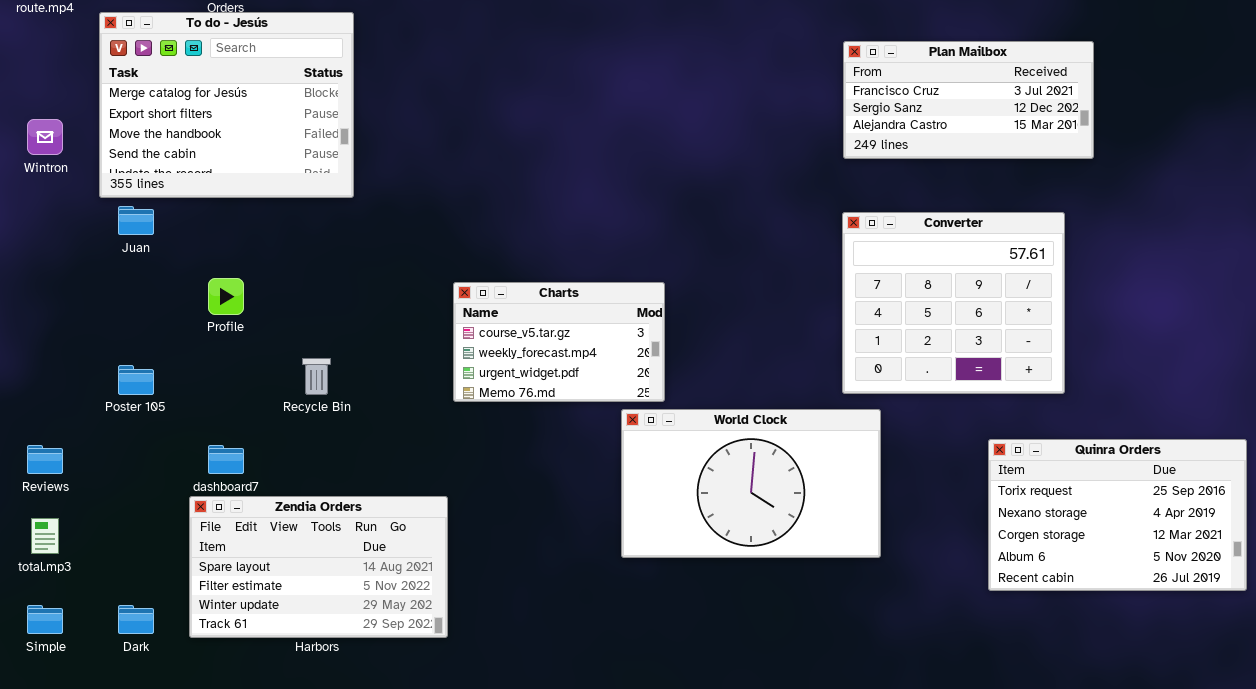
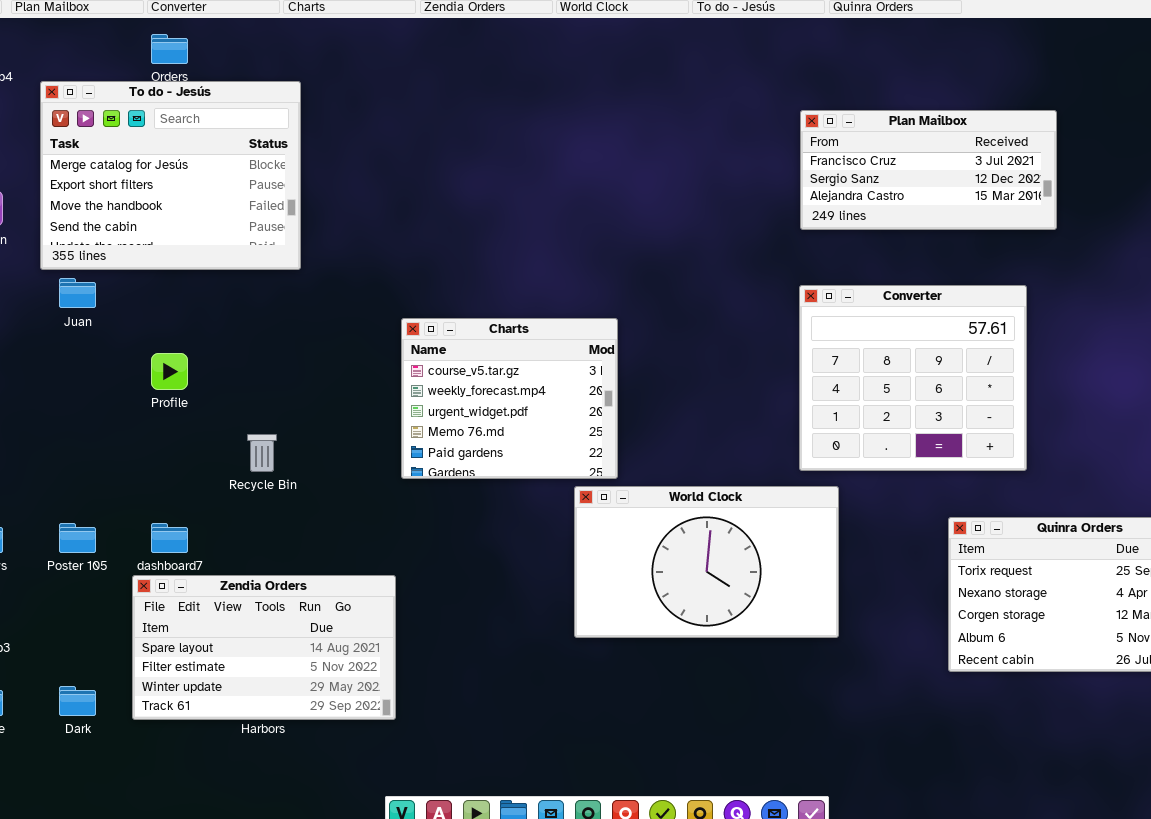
Charts: [453,282,665,402] -> [401,318,618,479], resized
Poster 105: [118,365,154,395] -> [59,523,96,553], moved

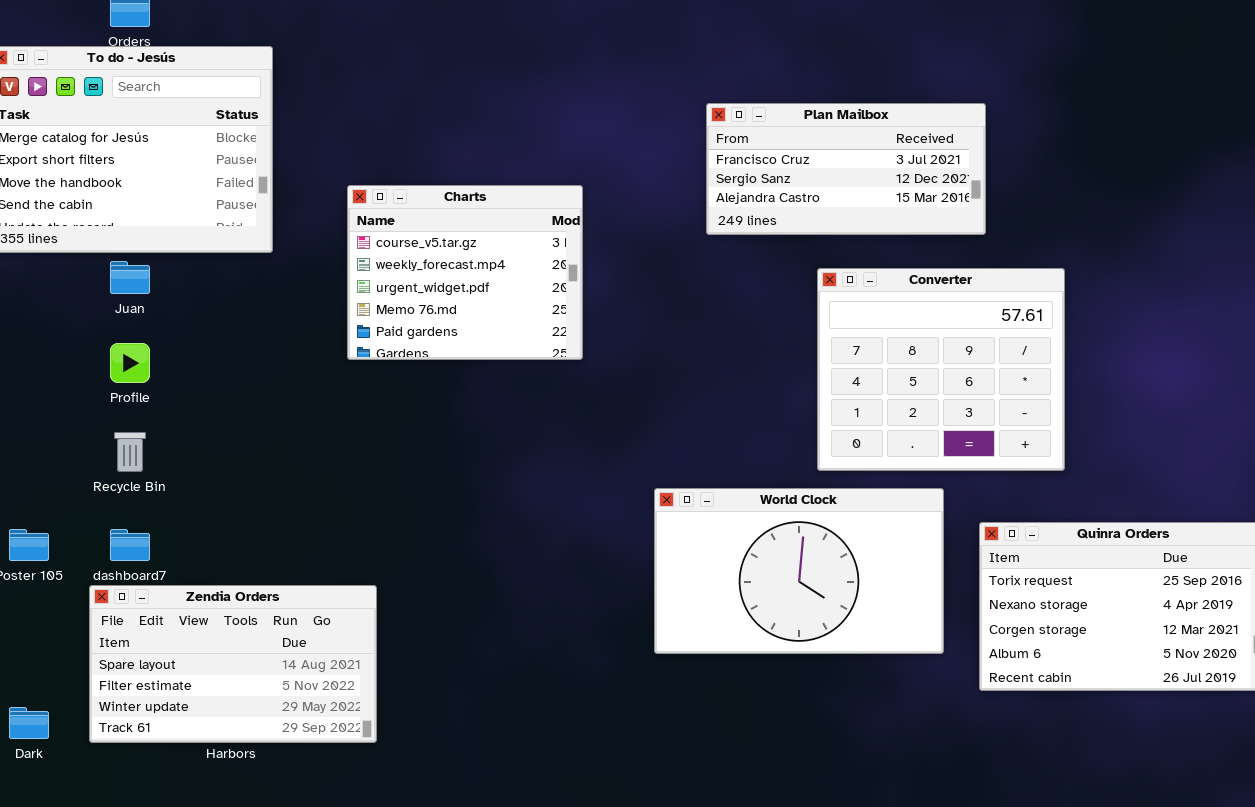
Plan Mailbox: [800,110,1057,230] -> [706,103,986,235], moved
Juan: [59,278,96,308] -> [110,261,150,294], moved
Charts: [401,318,618,479] -> [347,185,583,360], moved
Recycle Bin: [247,434,277,472] -> [114,432,146,472], moved
World Clock: [574,486,839,638] -> [654,488,944,654], moved

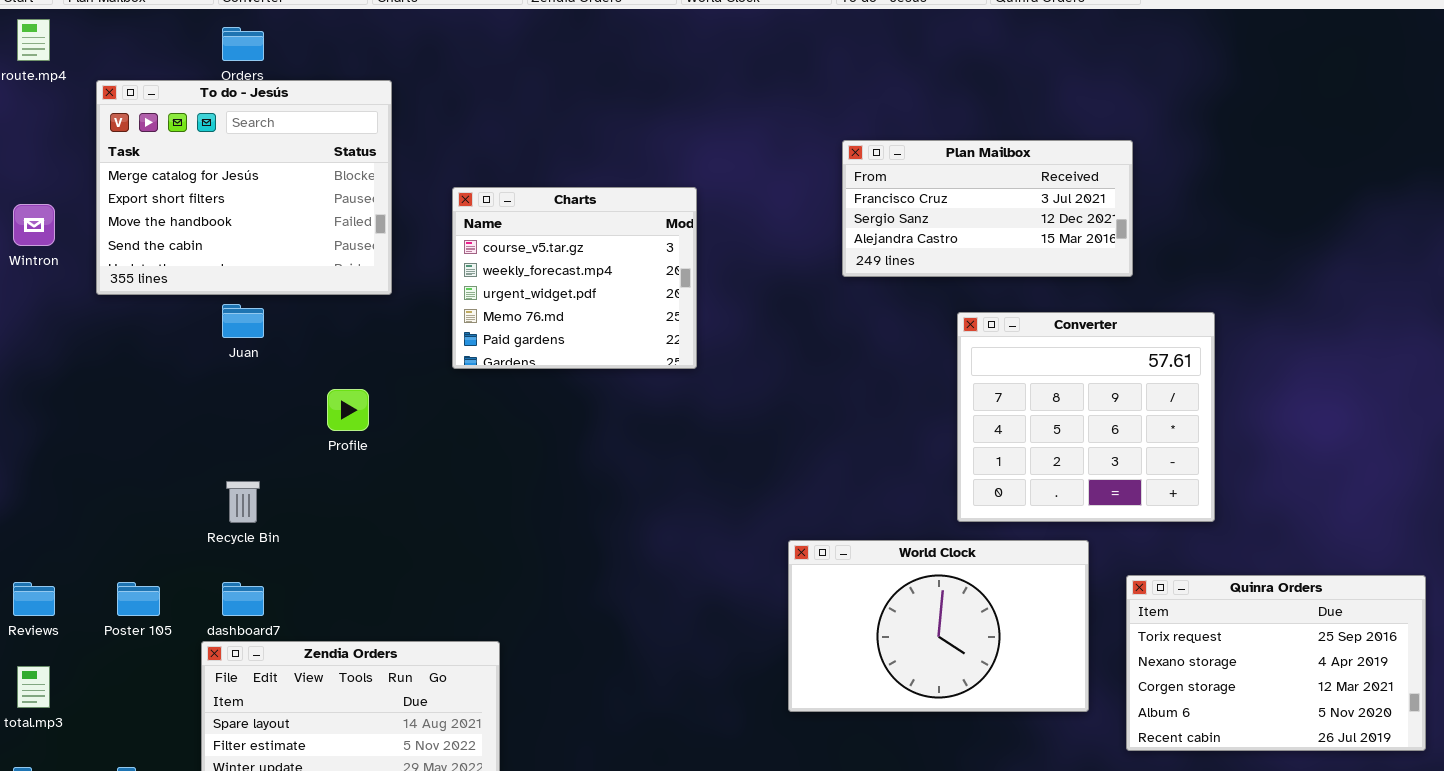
Charts: [347,185,583,360] -> [452,187,697,369], moved
Profile: [110,343,150,383] -> [327,389,369,431], moved

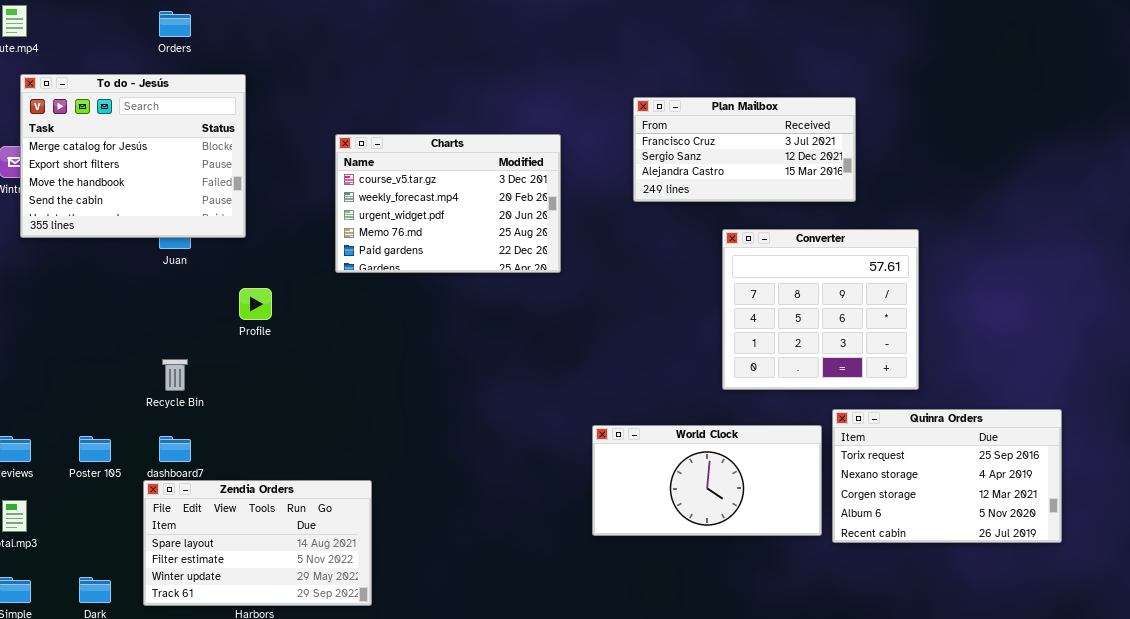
To do - Jesús: [96,80,392,295] -> [20,74,246,238], moved
Charts: [452,187,697,369] -> [335,134,561,273], resized
World Clock: [788,540,1089,712] -> [592,425,822,536], resized
Quinra Orders: [1126,575,1426,751] -> [832,409,1062,543], moved

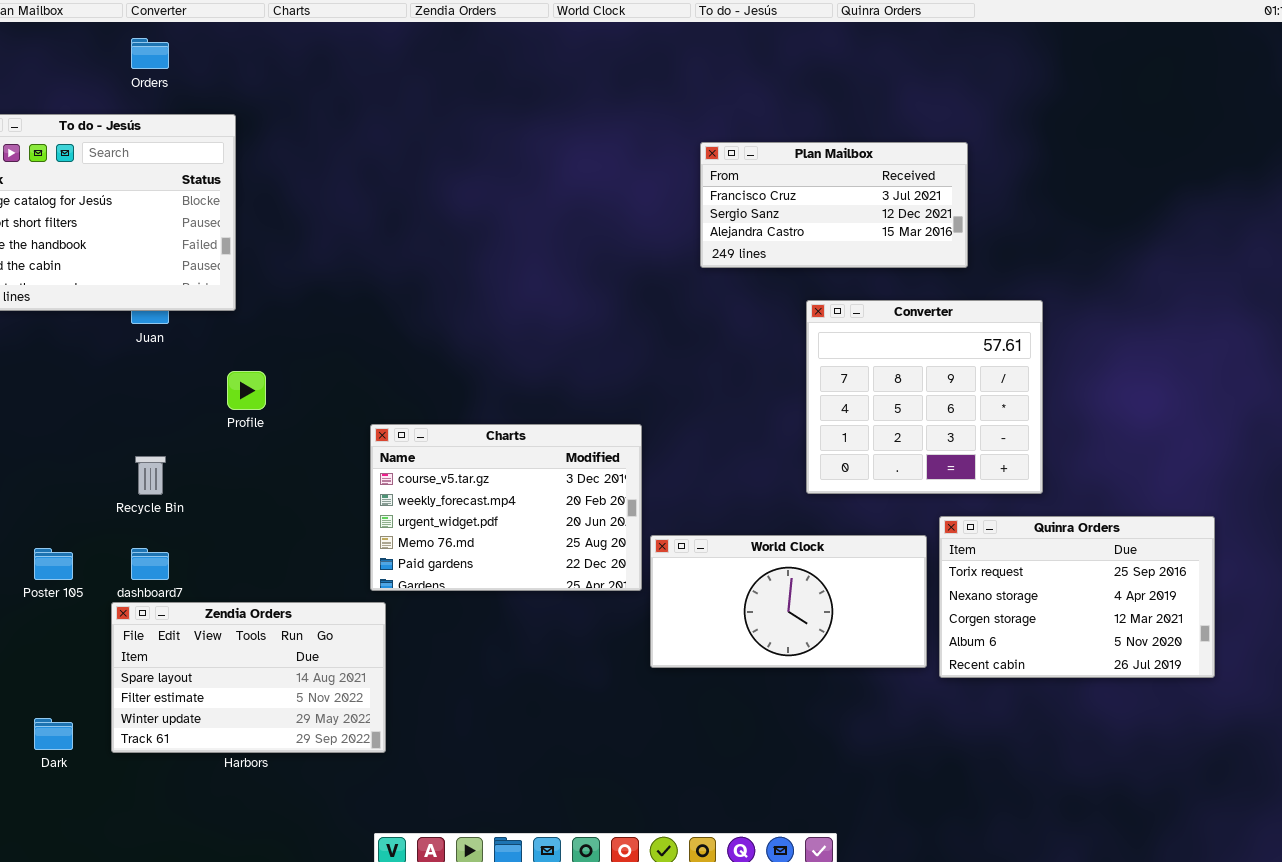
Charts: [335,134,561,273] -> [370,424,642,591], moved

